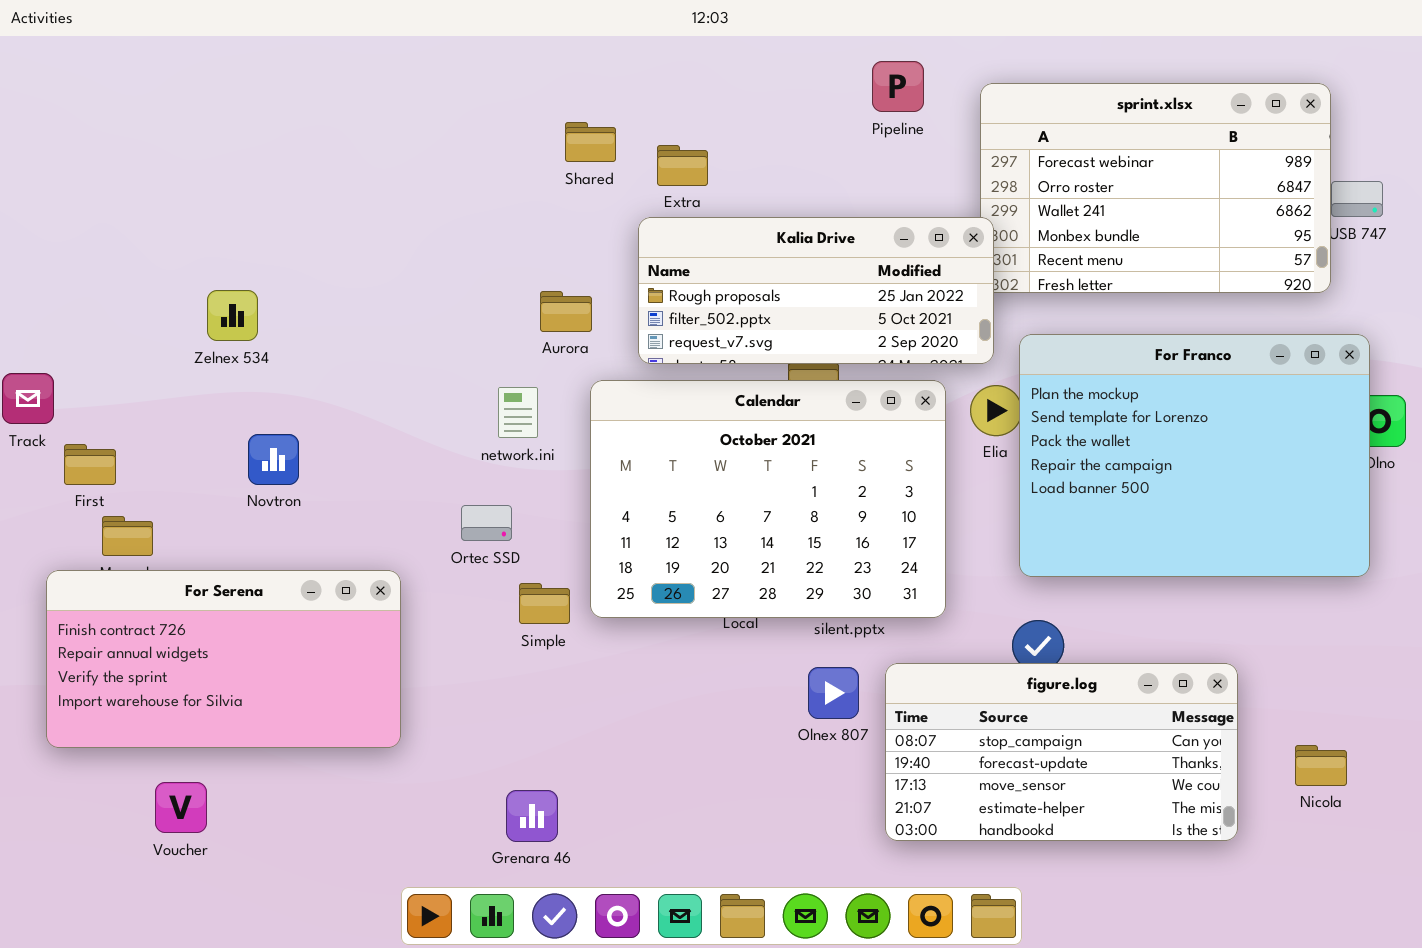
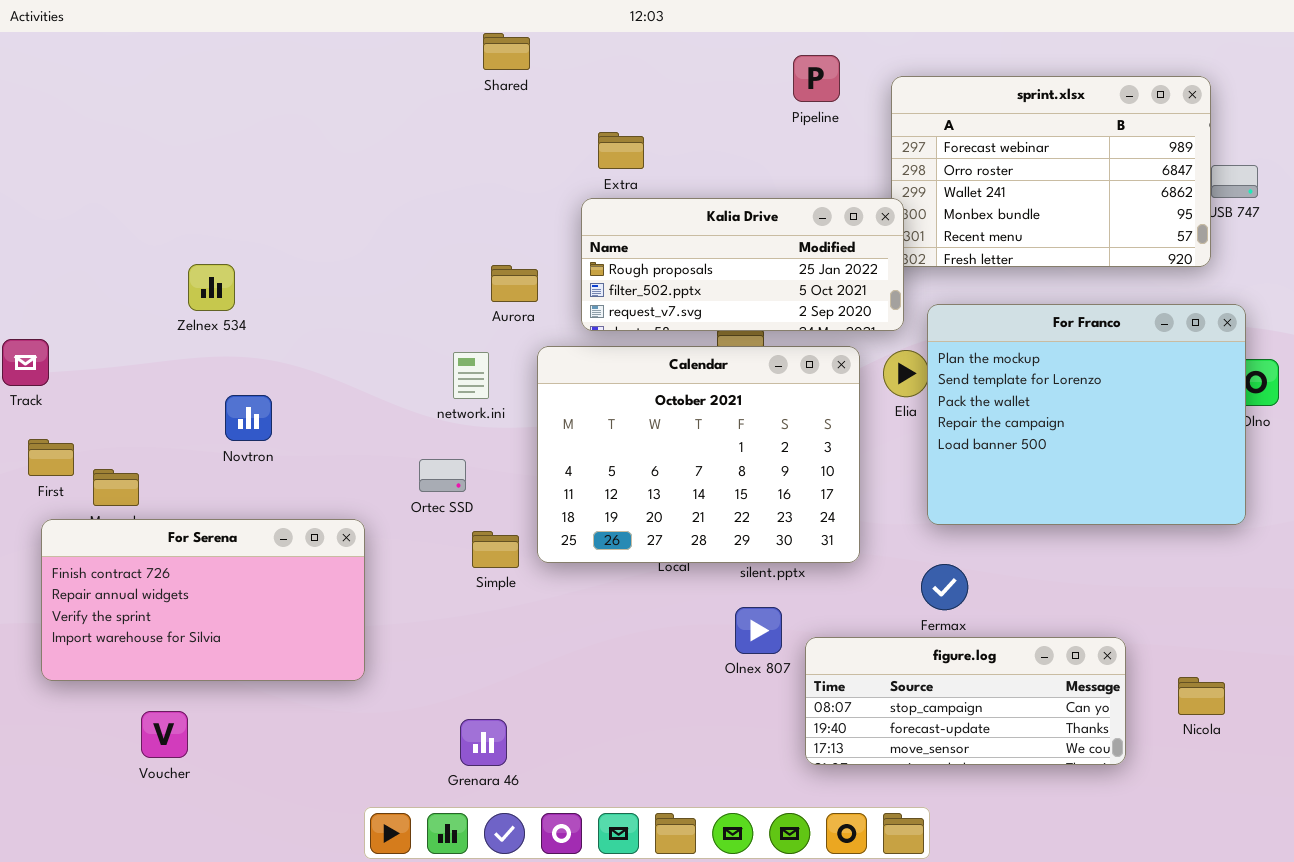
Shared: [565,122,616,162] -> [483,33,530,70], moved
First: [64,444,116,485] -> [28,439,74,476], moved
figure.log: [885,663,1238,841] -> [805,637,1126,765], resized

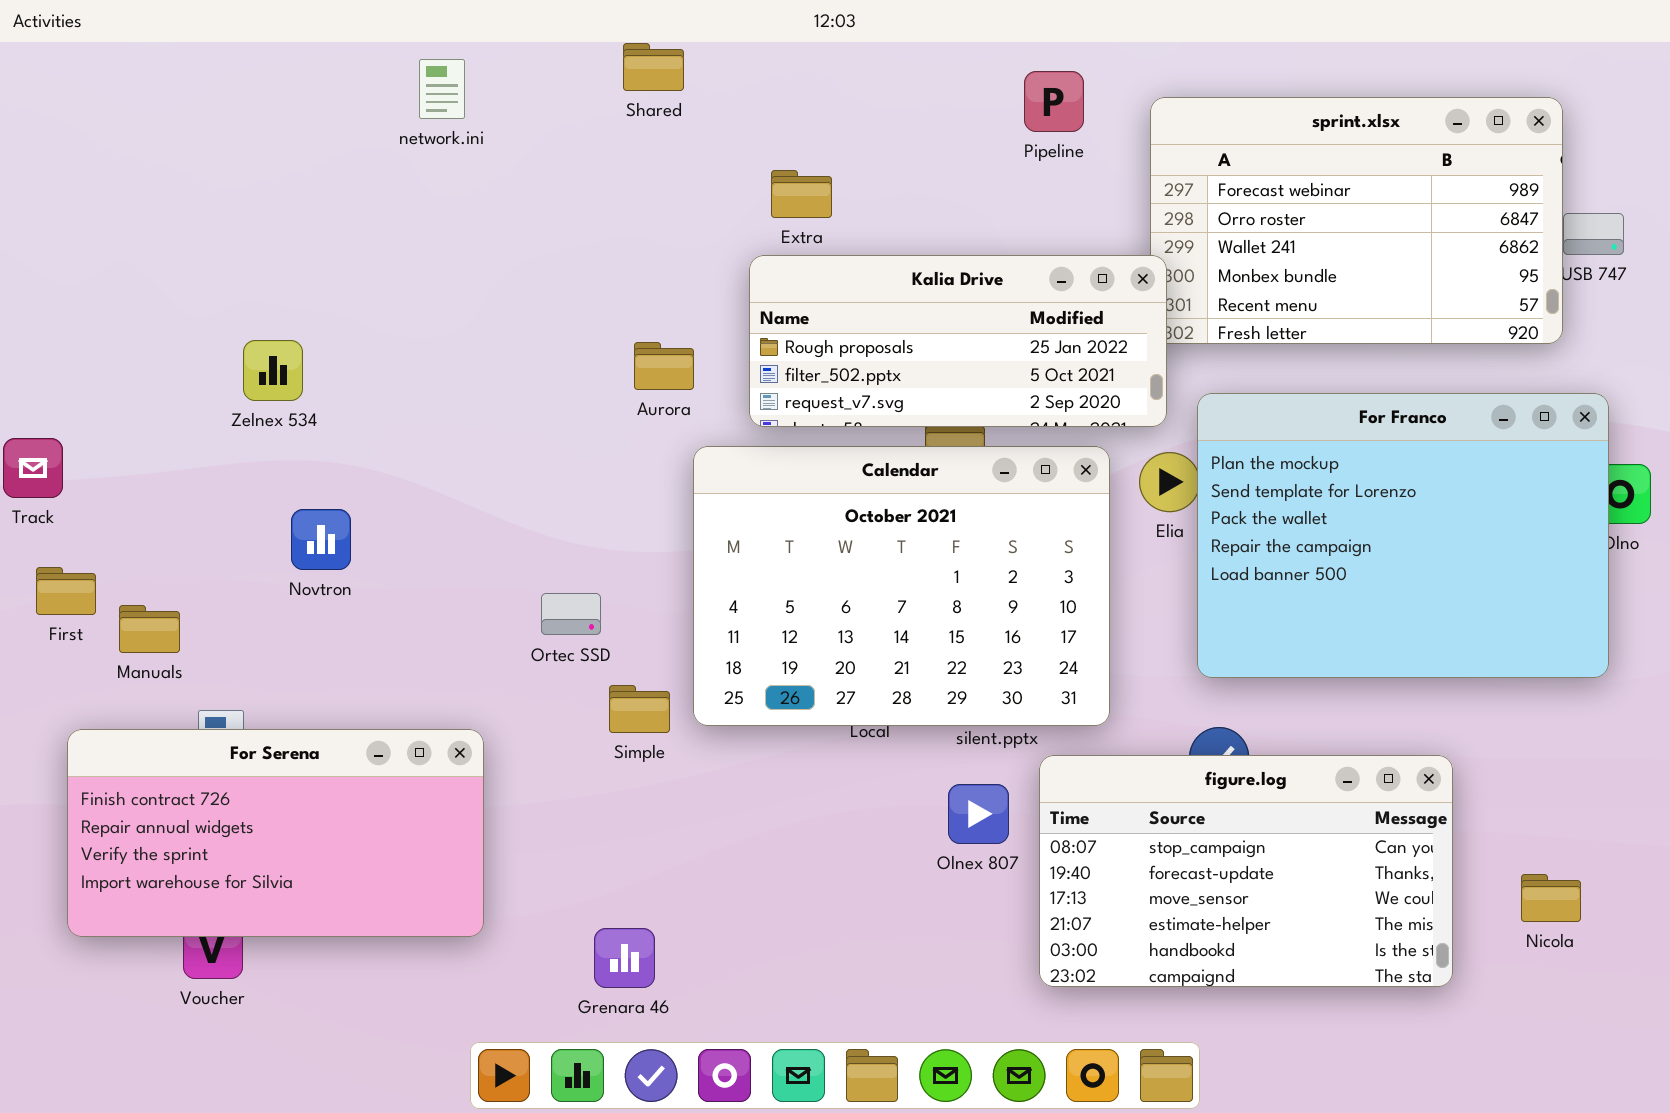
network.ini: [453,352,489,399] -> [419,59,465,119], moved
For Serena: [41,519,365,681] -> [67,729,484,937], moved
figure.log: [805,637,1126,765] -> [1039,755,1453,987], resized

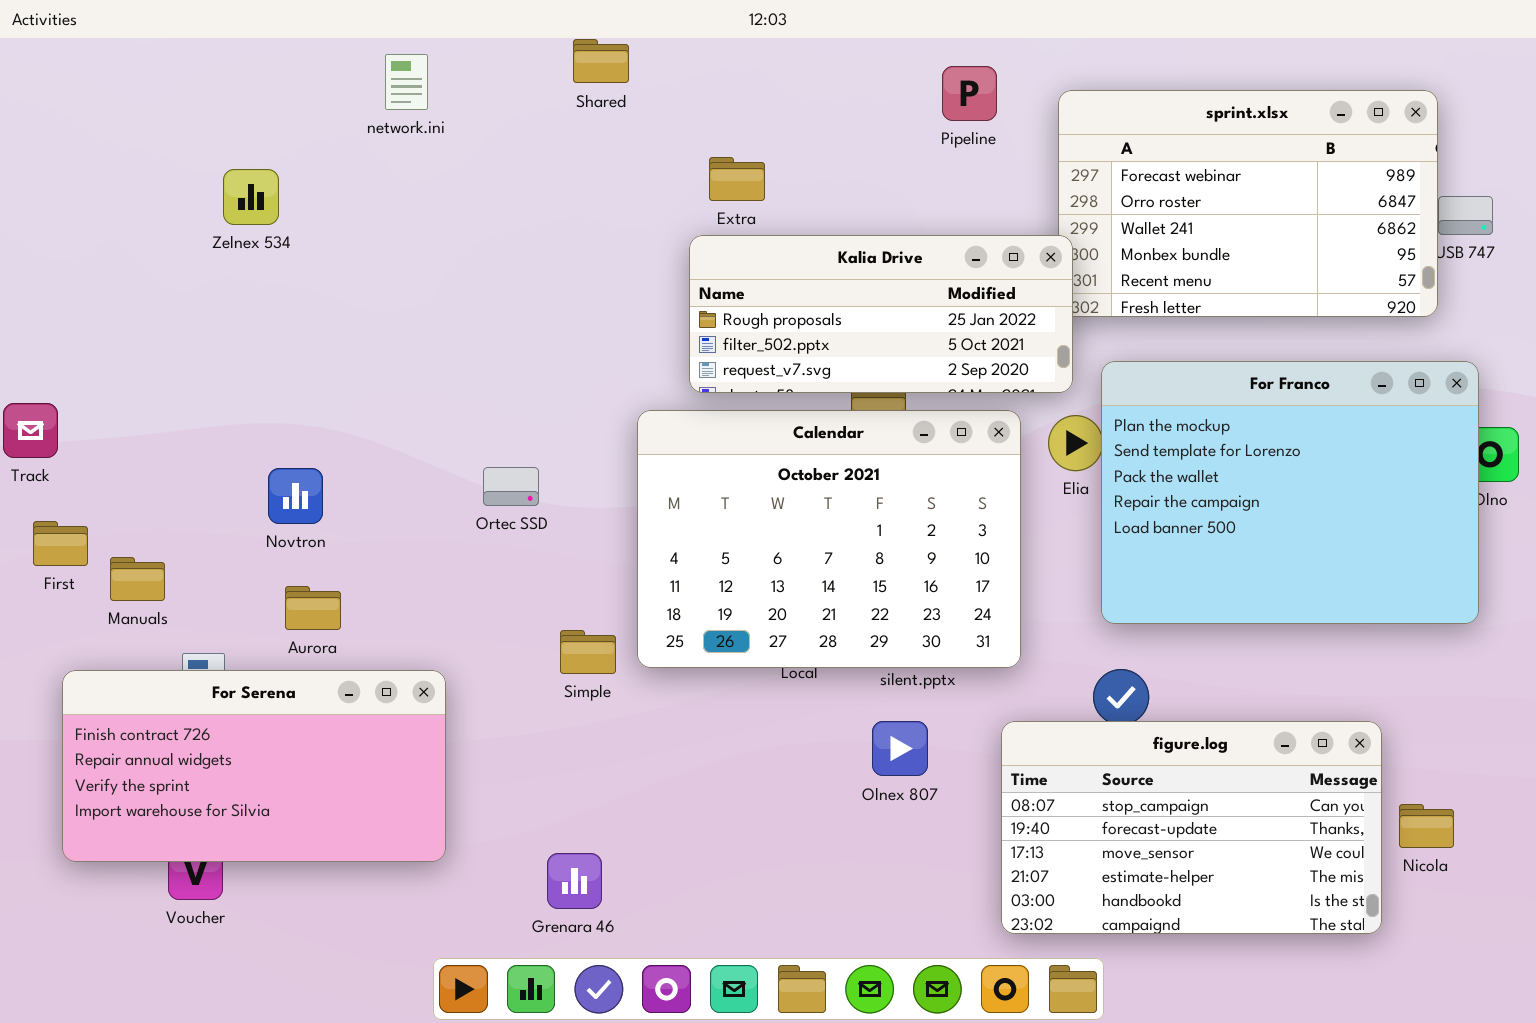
Zelnex 534: [243,340,303,401] -> [223,169,279,225], moved
Aurora: [634,342,694,390] -> [285,586,341,630], moved
Ortec SSD: [541,593,601,635] -> [483,467,539,506], moved
figure.log: [1039,755,1453,987] -> [1001,721,1382,934], moved

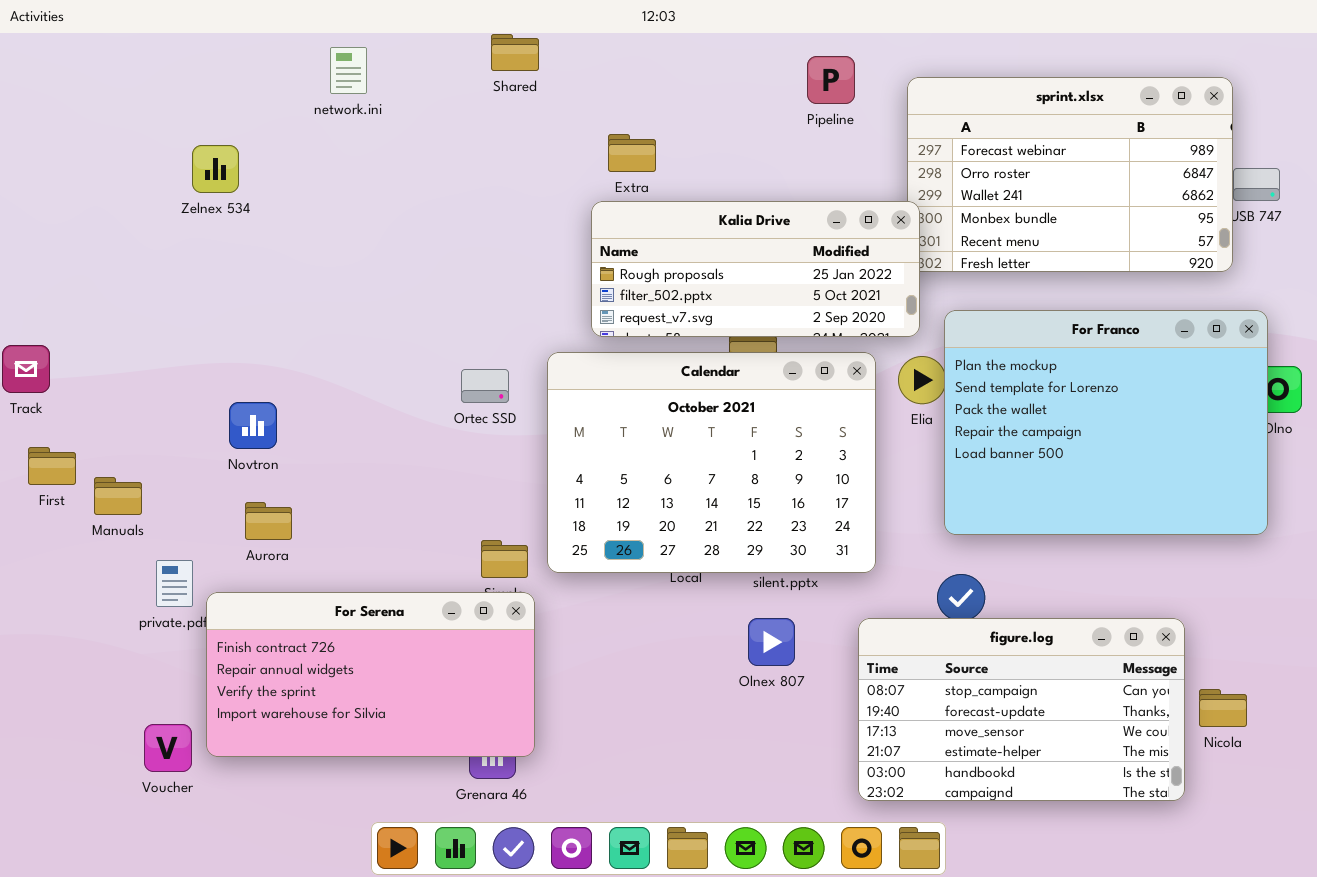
Ortec SSD: [483,467,539,506] -> [461,369,509,403], moved
For Serena: [62,670,446,862] -> [206,592,535,757], moved

